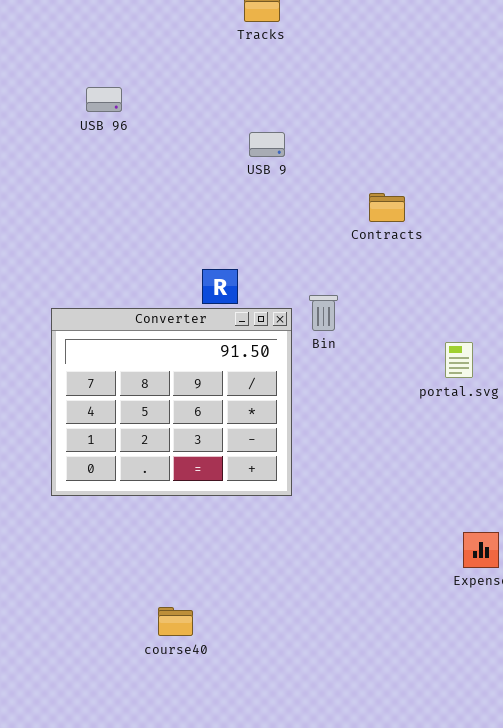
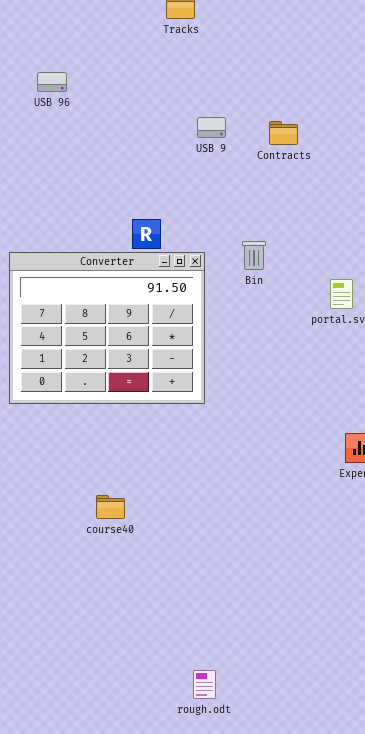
USB 9: [249,132,285,157] -> [197,117,226,138], moved
Contracts: [369,193,405,222] -> [269,121,298,145], moved
Bin: [309,295,338,331] -> [242,241,266,270], moved

